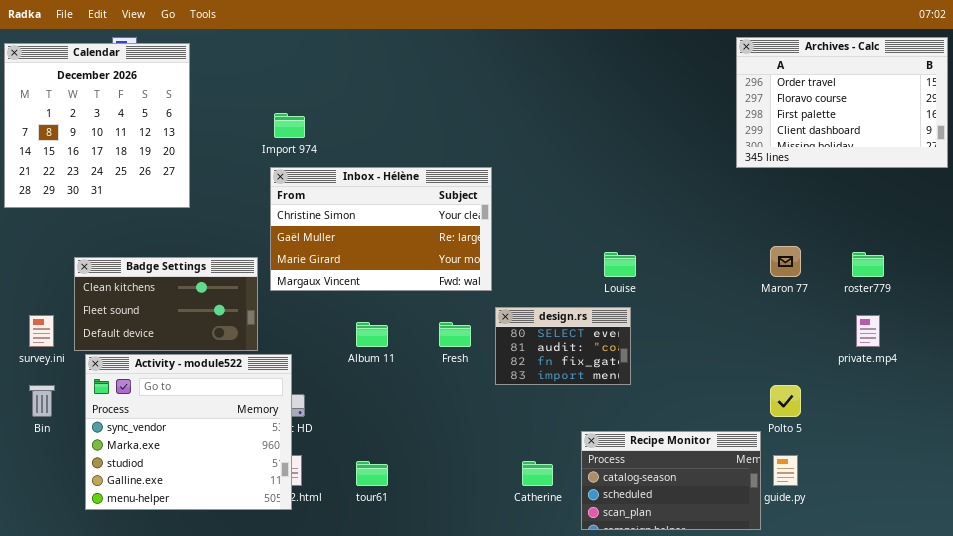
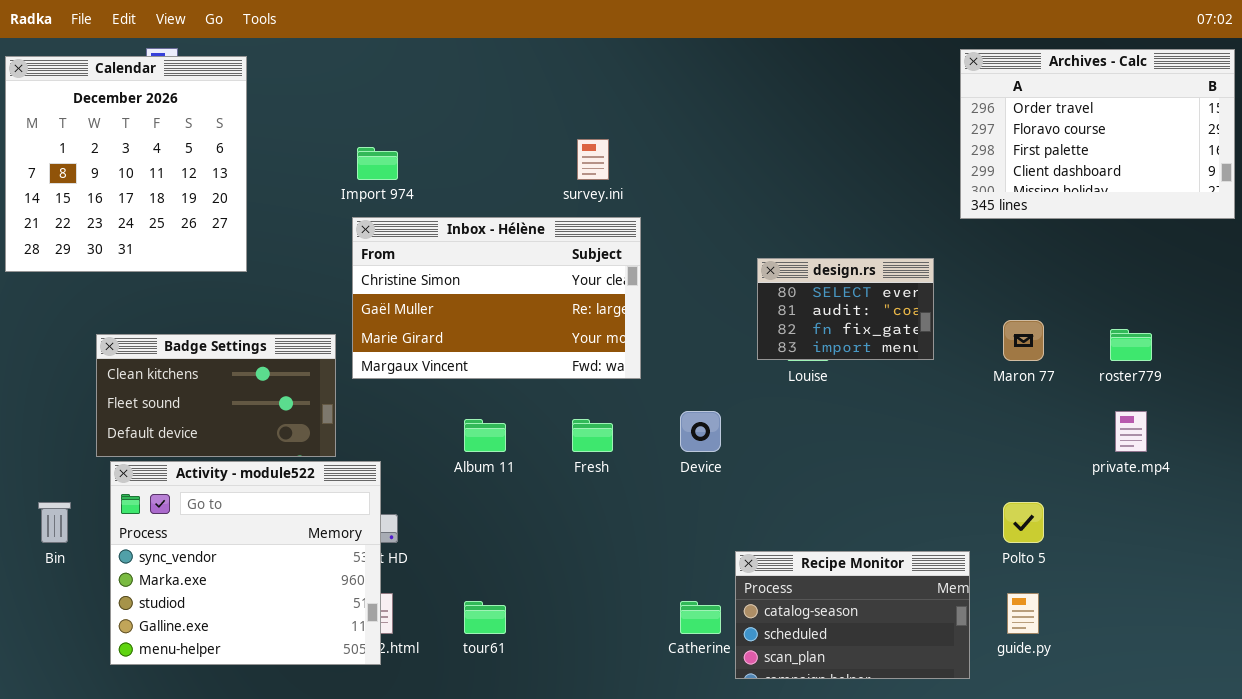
design.rs: [495,307,631,385] -> [757,258,934,360], moved
survey.ini: [29,315,54,347] -> [577,139,609,180], moved
Recipe Monitor: [581,431,761,530] -> [735,551,970,679], moved

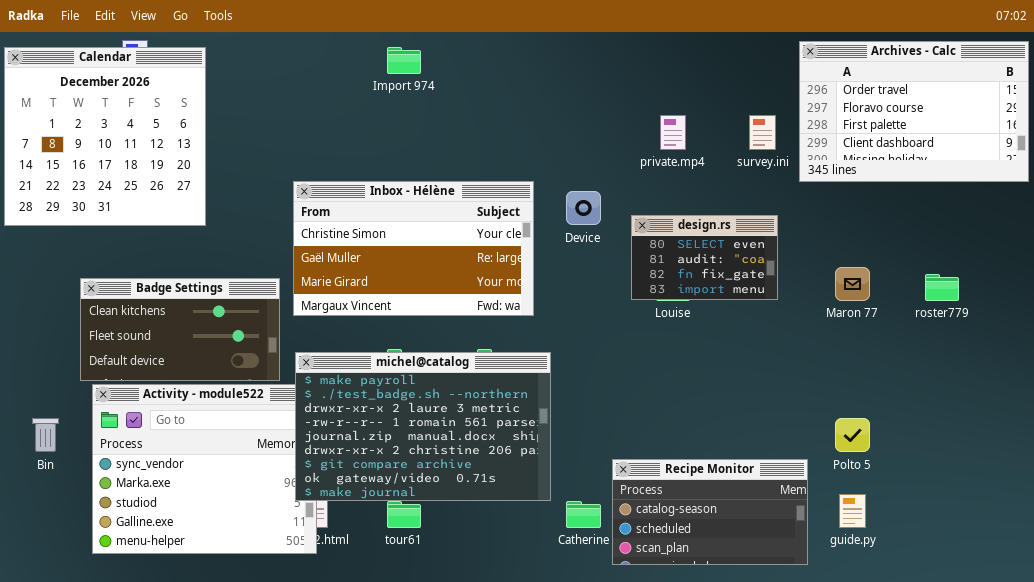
survey.ini: [577,139,609,180] -> [749,115,776,150], moved
Import 974: [357,147,398,180] -> [387,47,421,74], moved
Device: [680,411,721,452] -> [566,191,601,225], moved
private.mp4: [1115,411,1147,452] -> [660,115,686,150], moved
michel@catalog: none -> [295,352,551,501], opened

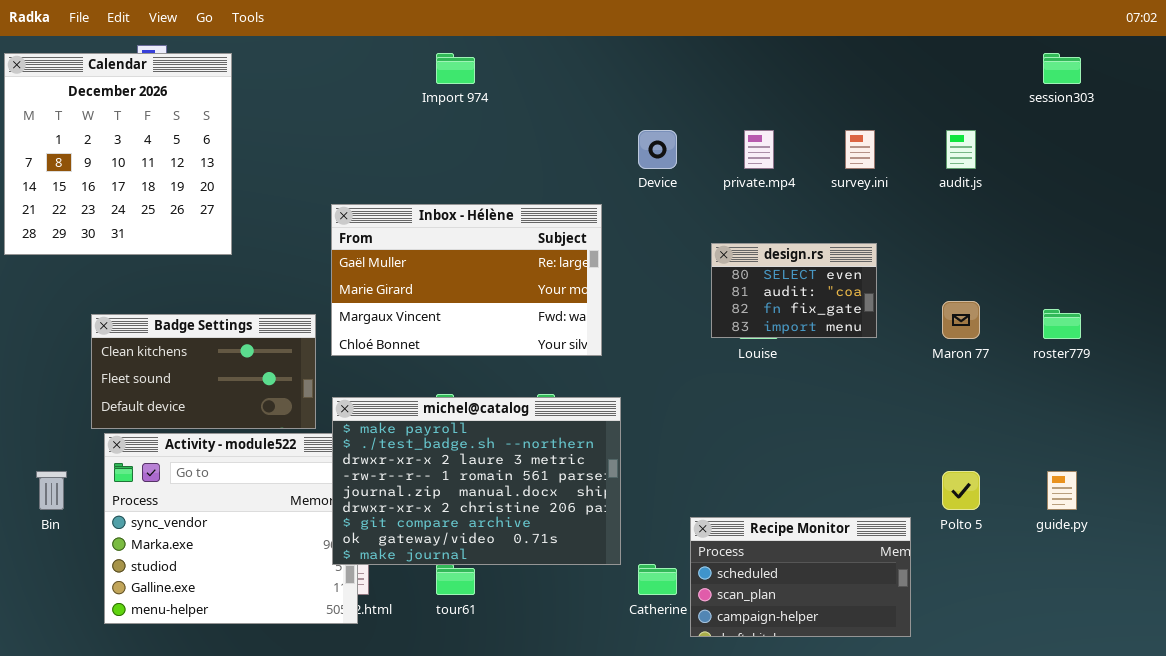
Archives - Calc: [799,41,1029,182] -> none, closed
Inbox - Hélène: [293,181,534,316] -> [331,204,602,356], scrolled down 1 row
Device: [566,191,601,225] -> [638,130,677,169], moved
Recipe Monitor: [612,459,808,565] -> [690,517,911,637], scrolled down 1 row
guide.py: [839,494,866,528] -> [1047,471,1077,510], moved

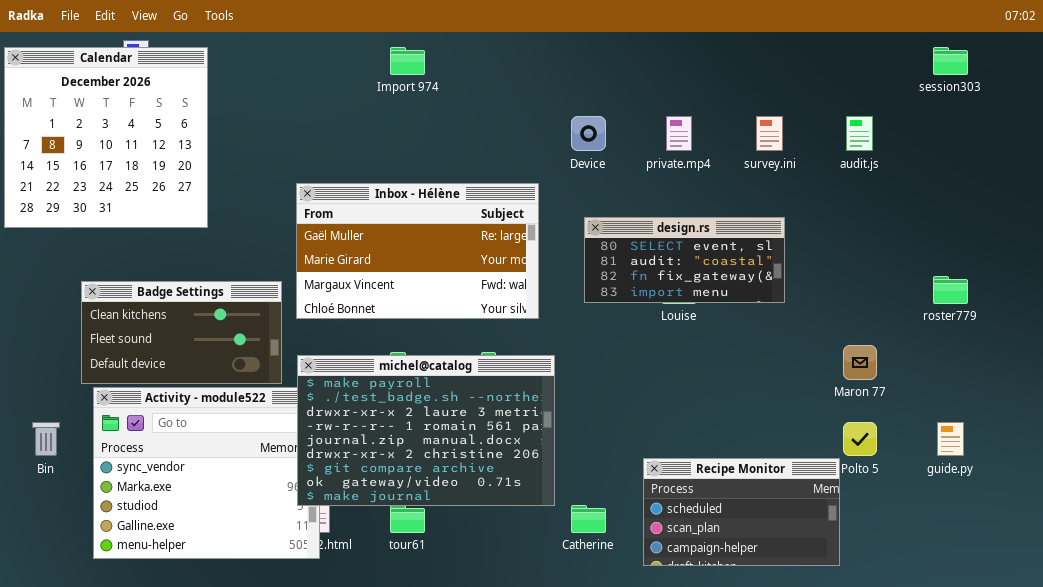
design.rs: [711,243,877,338] -> [584,217,785,303], resized
Maron 77: [942,301,980,339] -> [843,345,877,380], moved
Recipe Monitor: [690,517,911,637] -> [643,458,840,566], moved

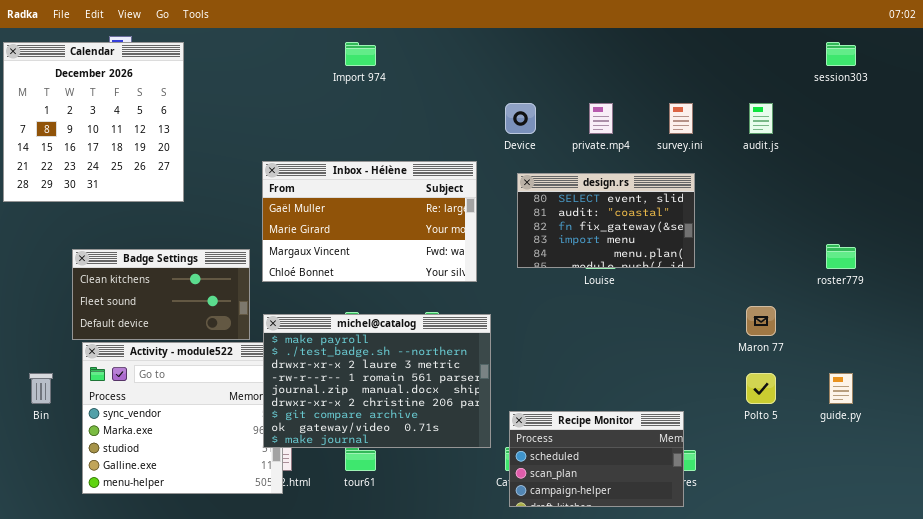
design.rs: [584,217,785,303] -> [517,173,695,268], resized
Recipe Monitor: [643,458,840,566] -> [509,411,684,507], moved

